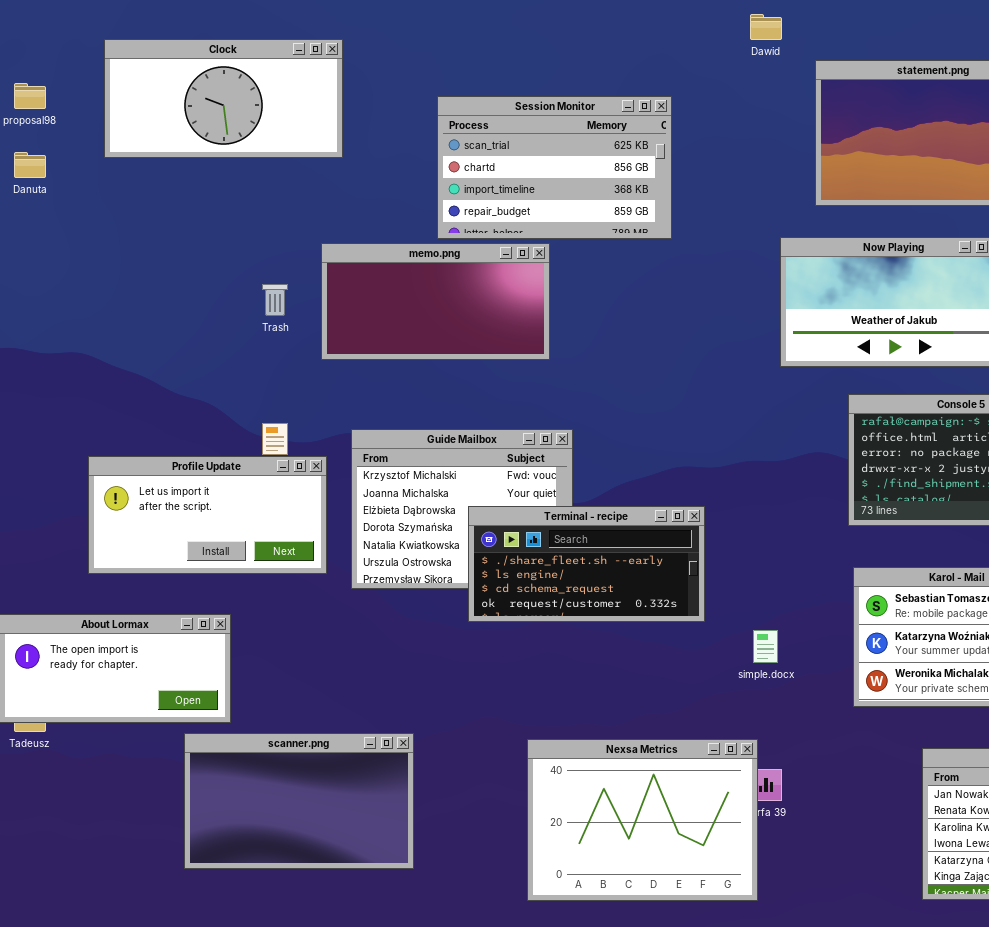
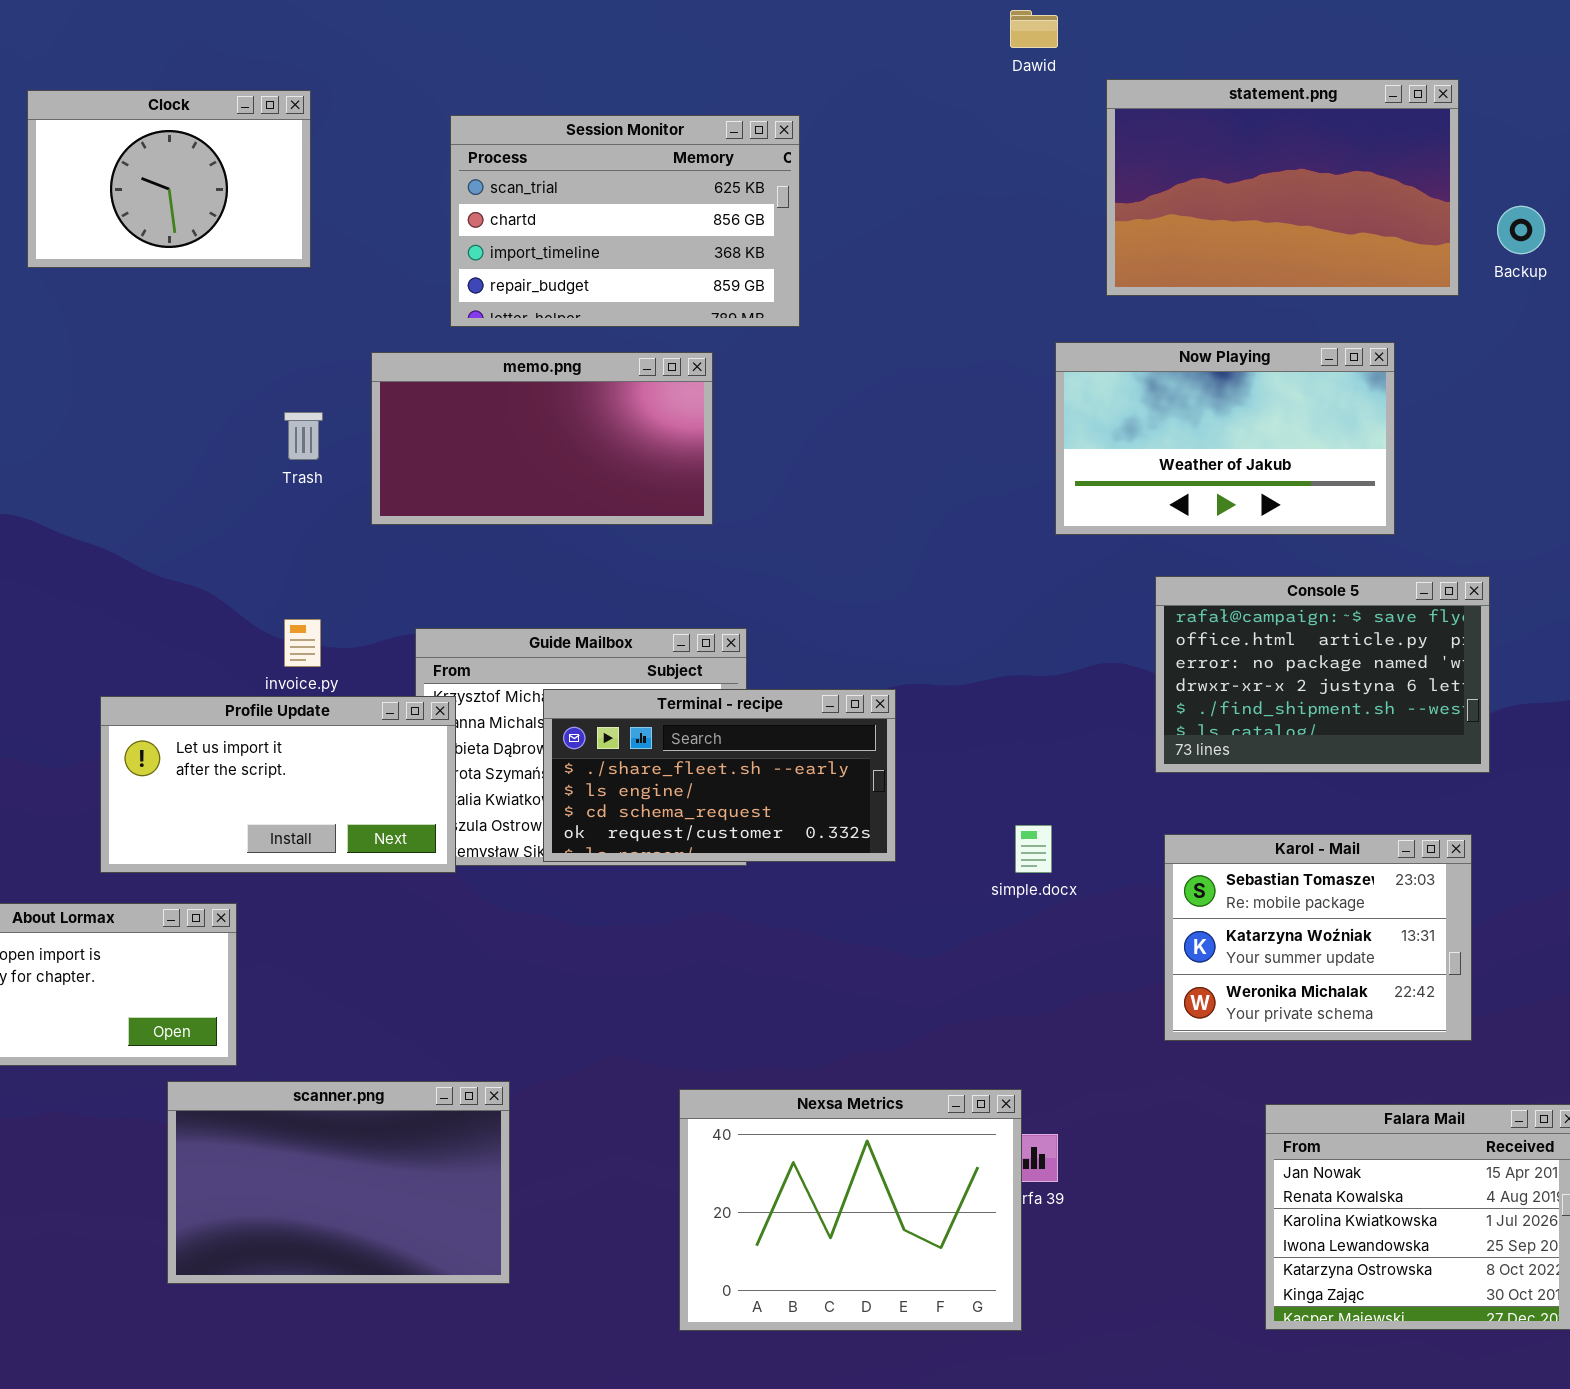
Clock: [104,39,343,158] -> [27,90,311,268], moved, resized
Session Monitor: [437,96,672,239] -> [450,115,800,327], moved
Profile Update: [88,456,327,574] -> [100,696,456,873], moved
Terminal - recipe: [468,506,705,622] -> [543,689,896,862], moved
simple.docx: [753,630,778,663] -> [1015,825,1052,873], moved

